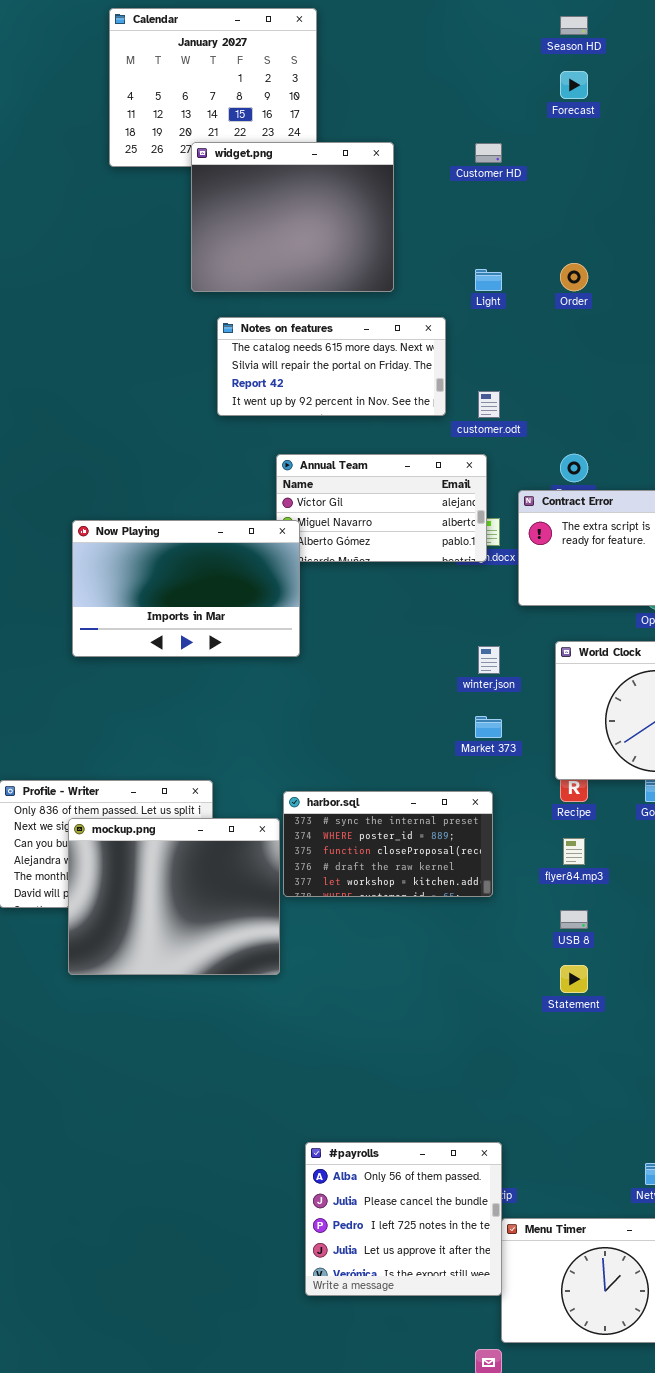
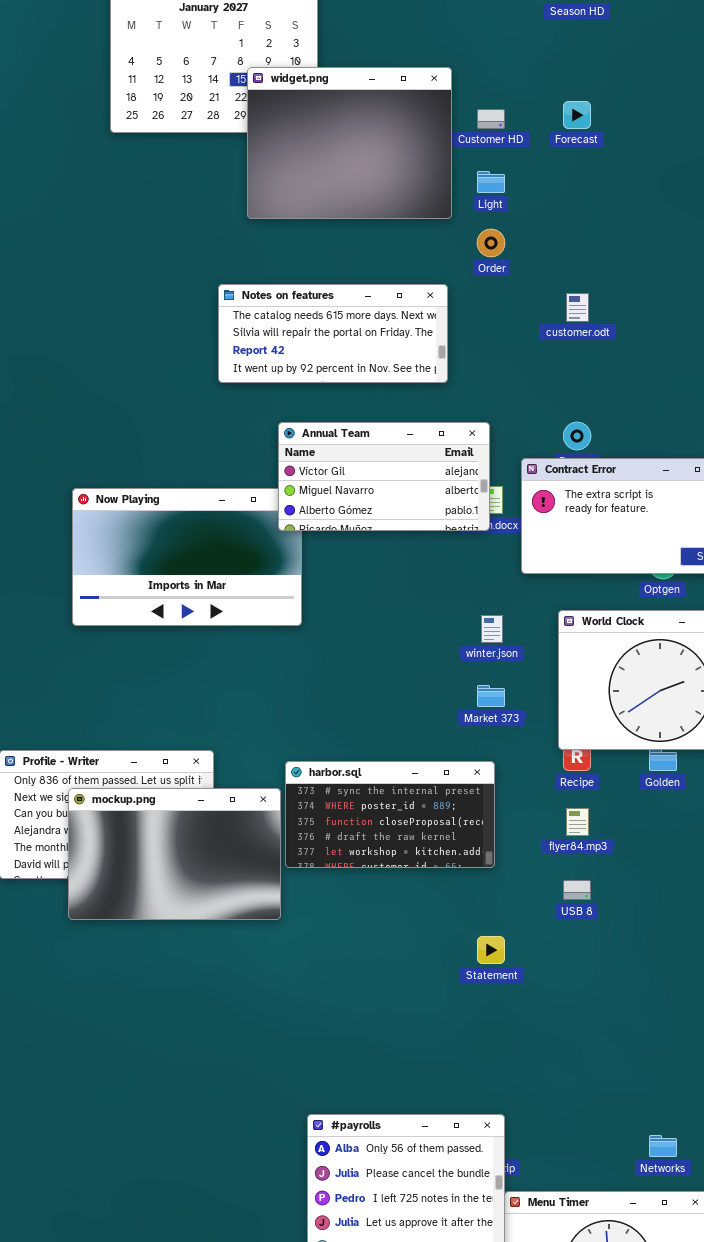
Forecast: [560,71,588,99] -> [563,101,591,129], moved
widget.png: [191,142,394,292] -> [247,67,452,219], moved
Order: [560,263,588,291] -> [477,229,505,257], moved
Light: [475,269,502,291] -> [477,171,505,193], moved
customer.odt: [478,391,500,418] -> [566,293,589,322], moved
Annual Team: [276,454,487,562] -> [278,422,490,531], raised
mockup.png: [68,818,280,975] -> [68,788,281,920], resized
Statement: [560,965,588,993] -> [477,936,505,964], moved

